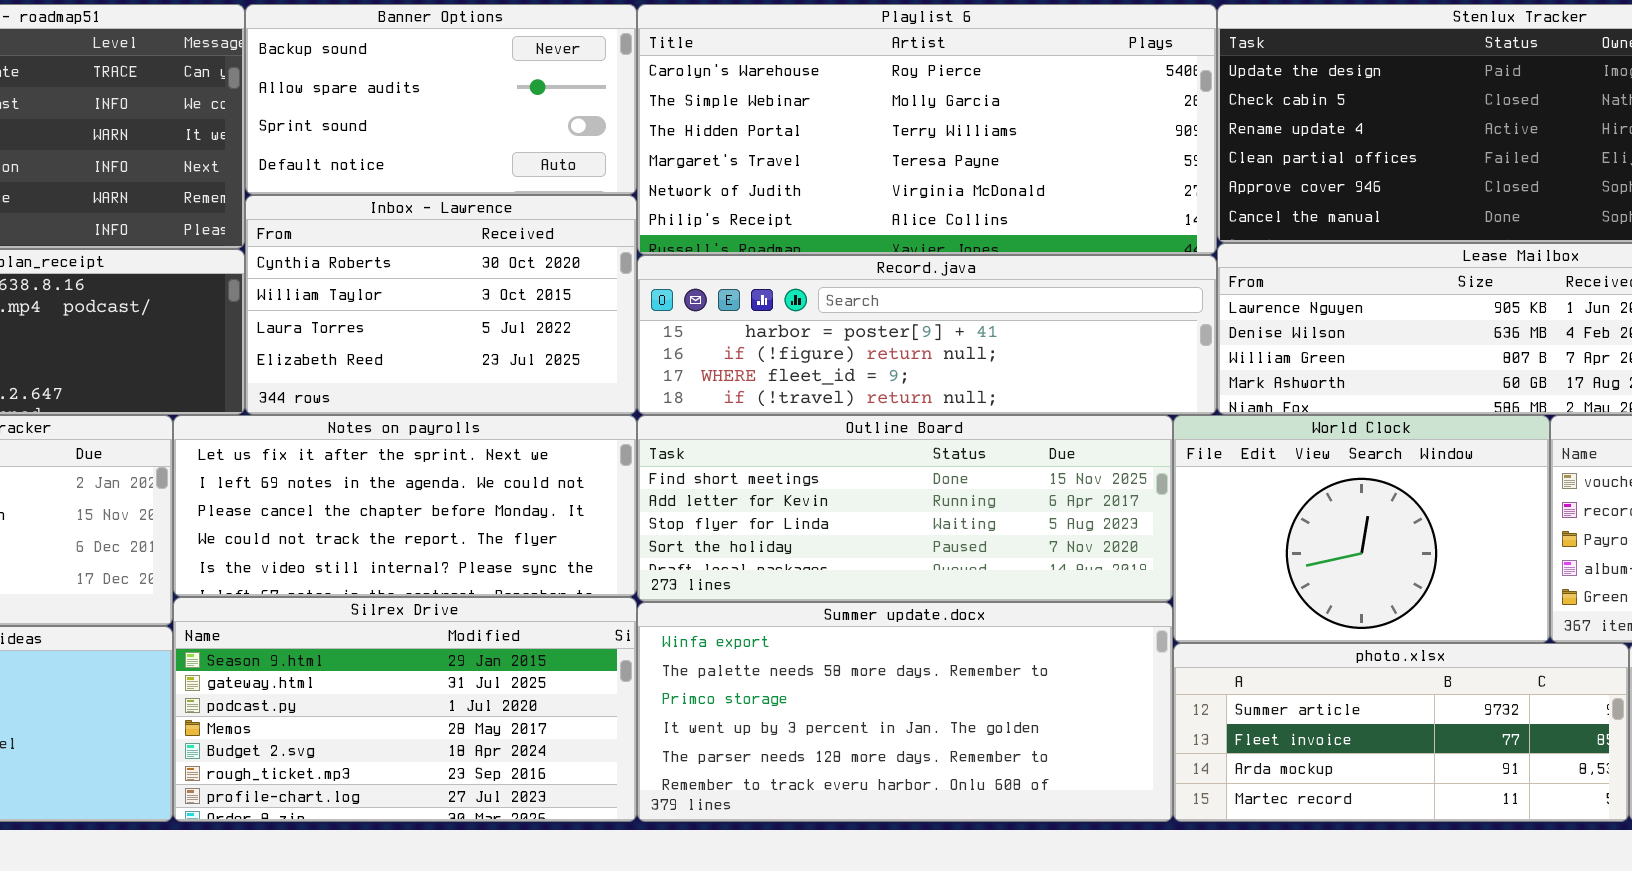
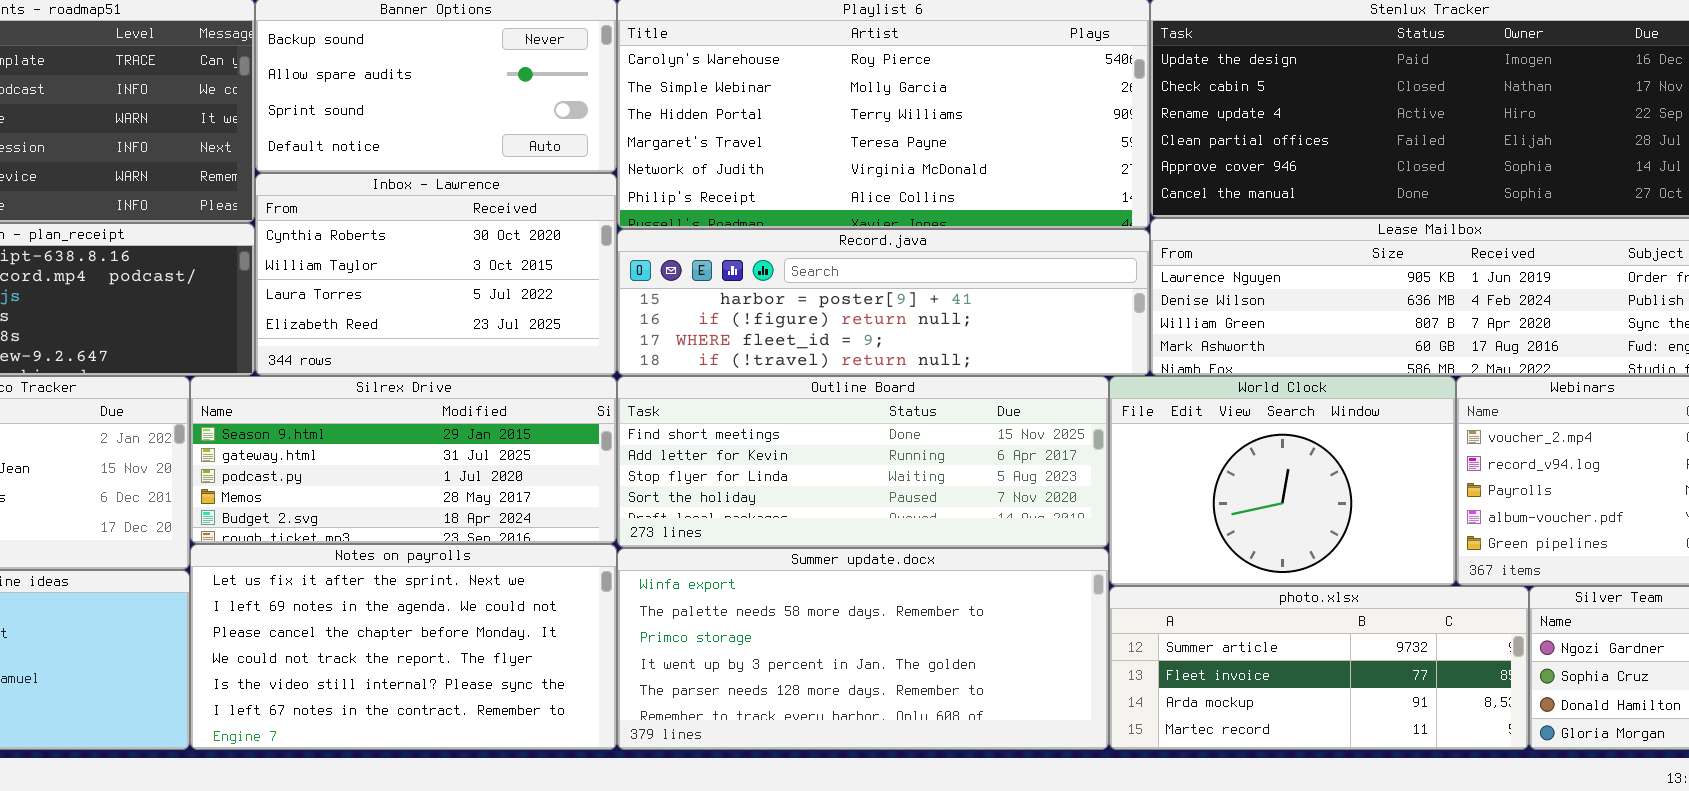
Notes on payrolls: [173,415,637,597] -> [190,544,617,750], moved, resized
Silrex Drive: [173,597,637,822] -> [190,376,617,544], moved, resized

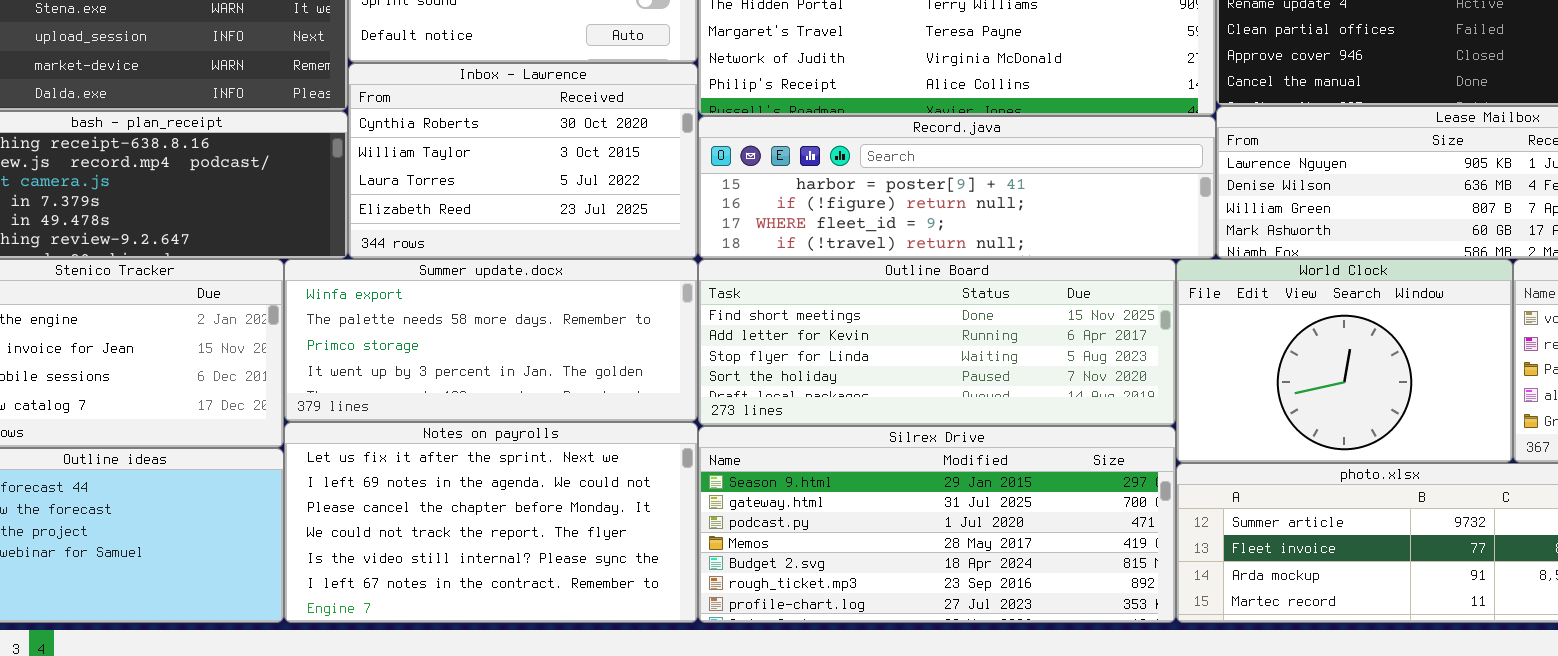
Silrex Drive: [190,376,617,544] -> [698,426,1176,623], moved, resized
Summer update.docx: [617,548,1109,750] -> [284,259,698,422], moved, resized

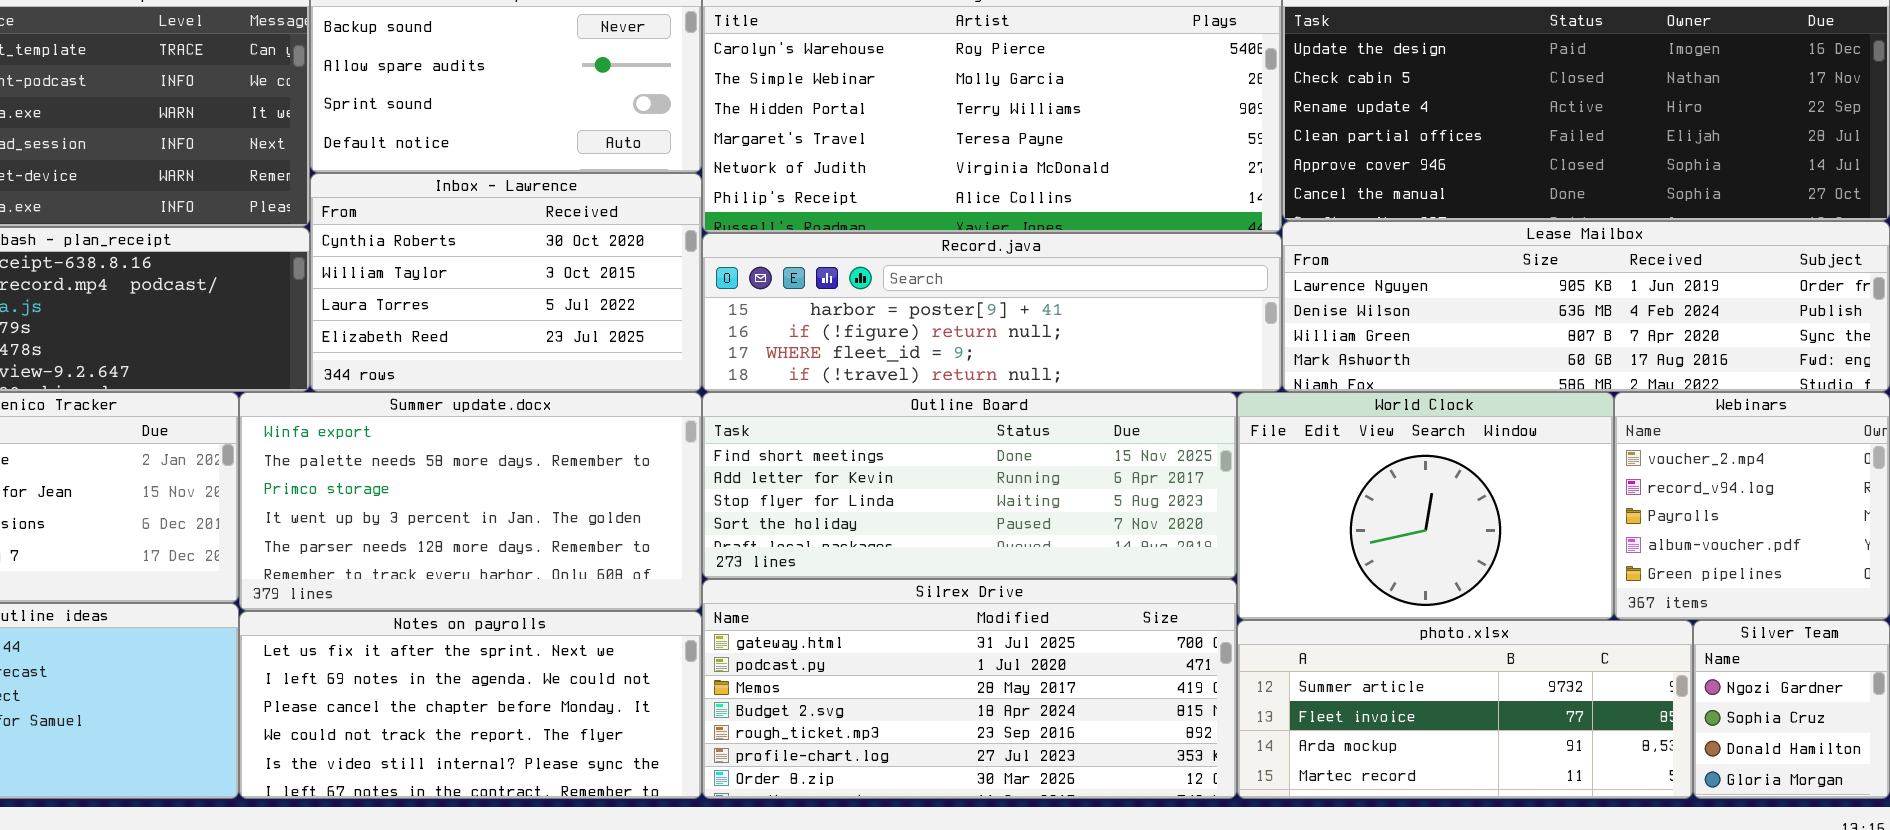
Summer update.docx: [284,259,698,422] -> [239,392,702,611], resized
Notes on payrolls: [284,422,698,623] -> [239,611,702,799], resized
Silrex Drive: [698,426,1176,623] -> [702,579,1237,799], scrolled down 1 row

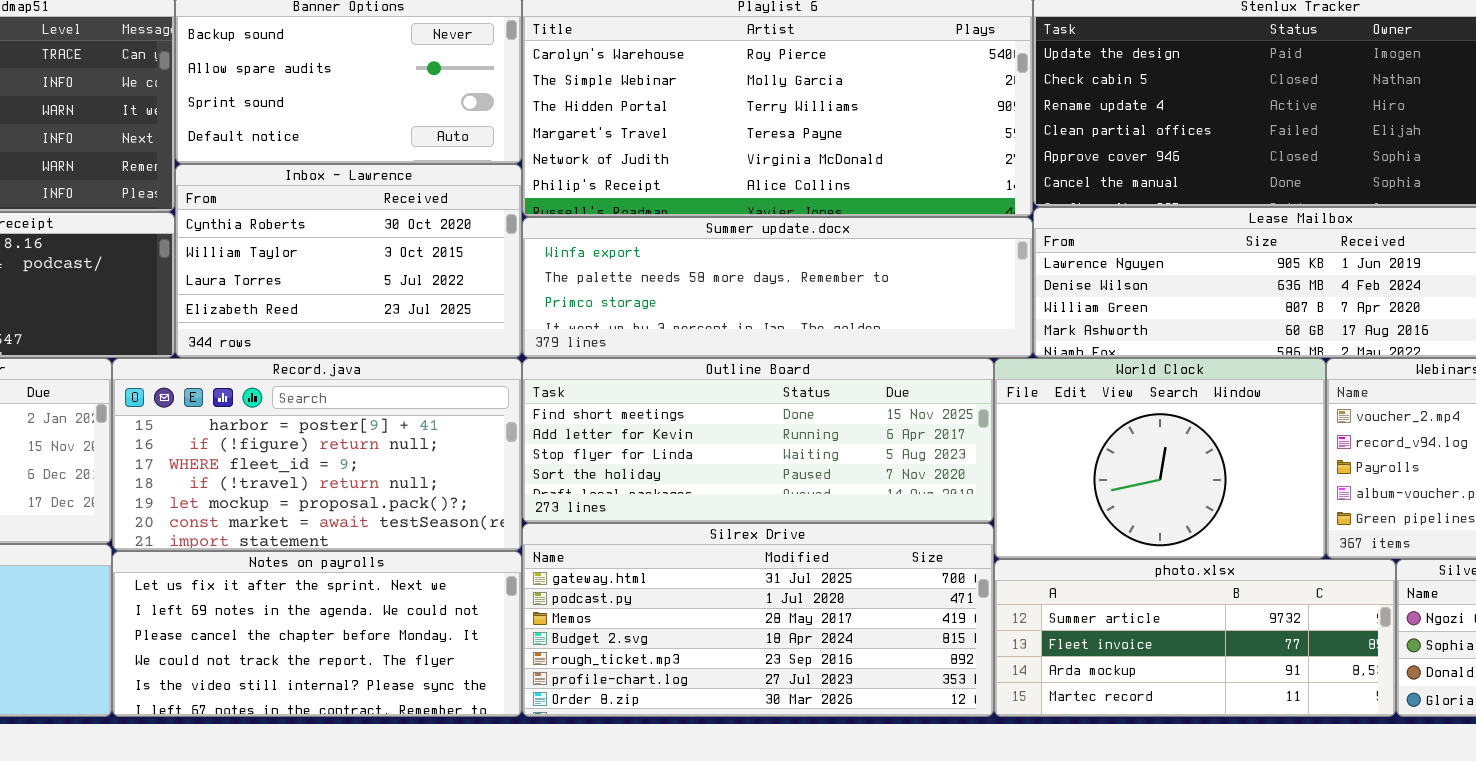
Record.java: [702,233,1282,392] -> [112,358,522,551], moved, resized
Summer update.docx: [239,392,702,611] -> [522,217,1033,358], moved, resized

